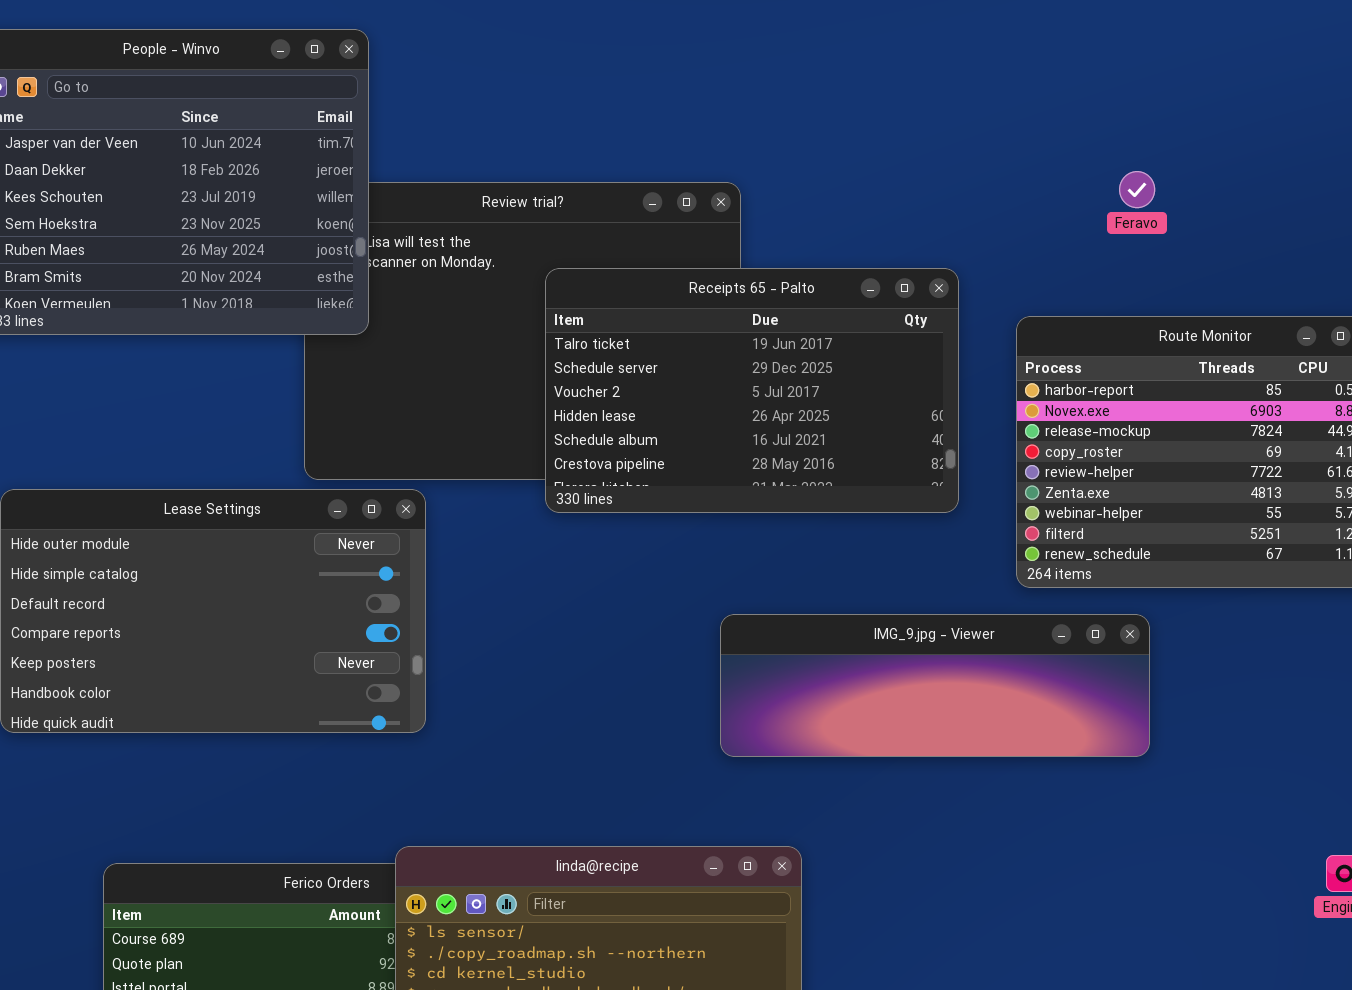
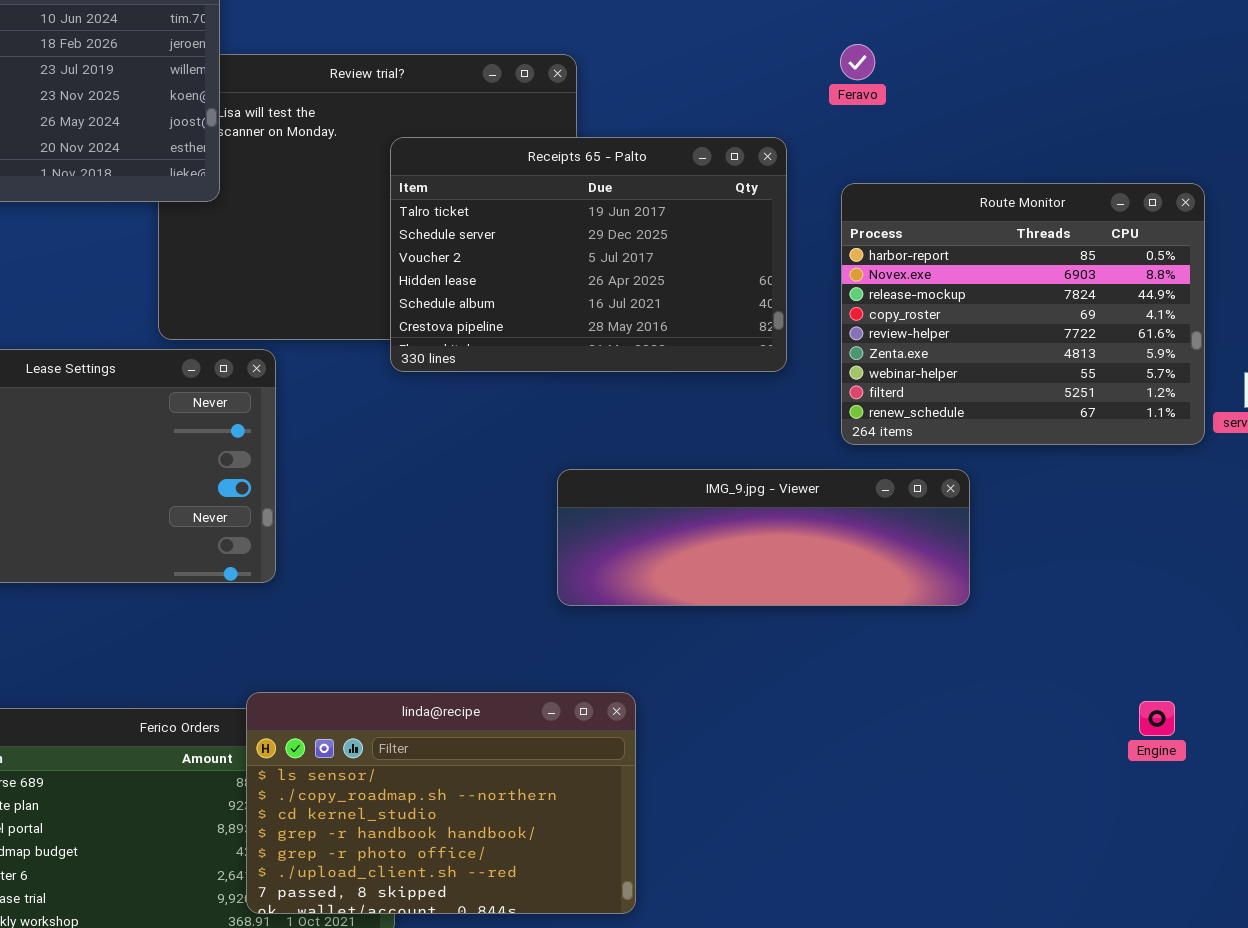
Feravo: [1119,171,1155,208] -> [840,44,875,80], moved

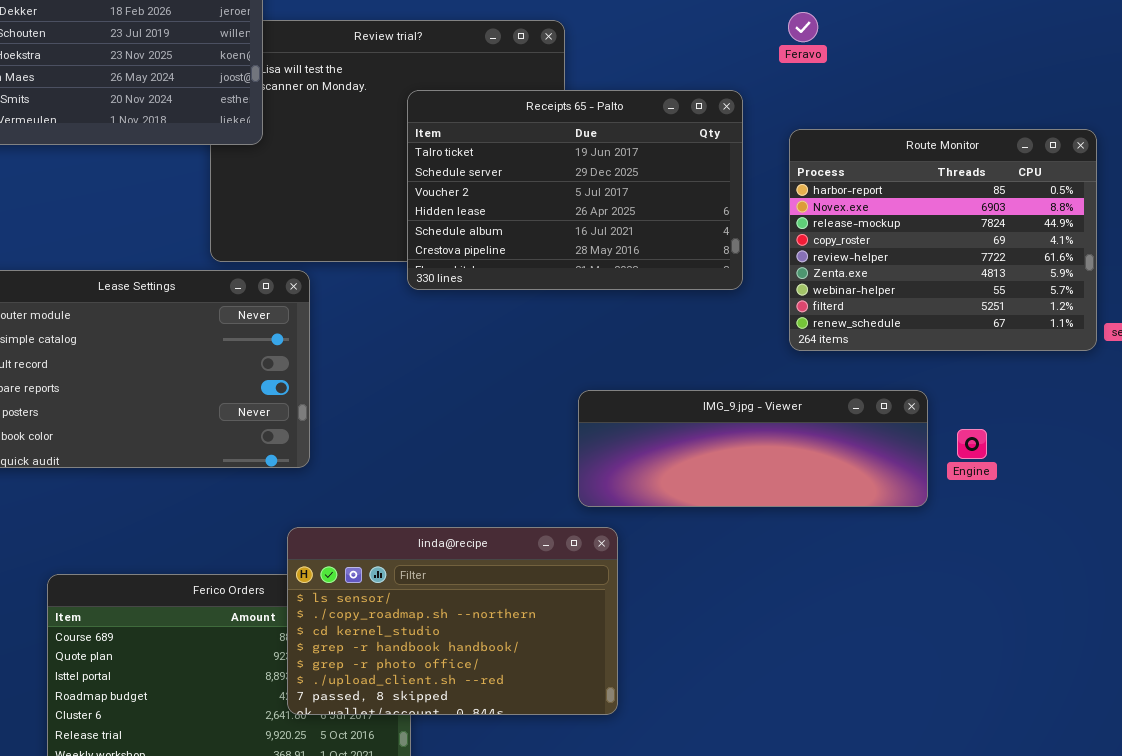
IMG_9.jpg - Viewer: [557,469,970,606] -> [578,390,928,507], moved
linda@recipe: [246,692,636,914] -> [287,527,618,715], moved
Engine: [1139,701,1175,736] -> [957,429,987,459], moved

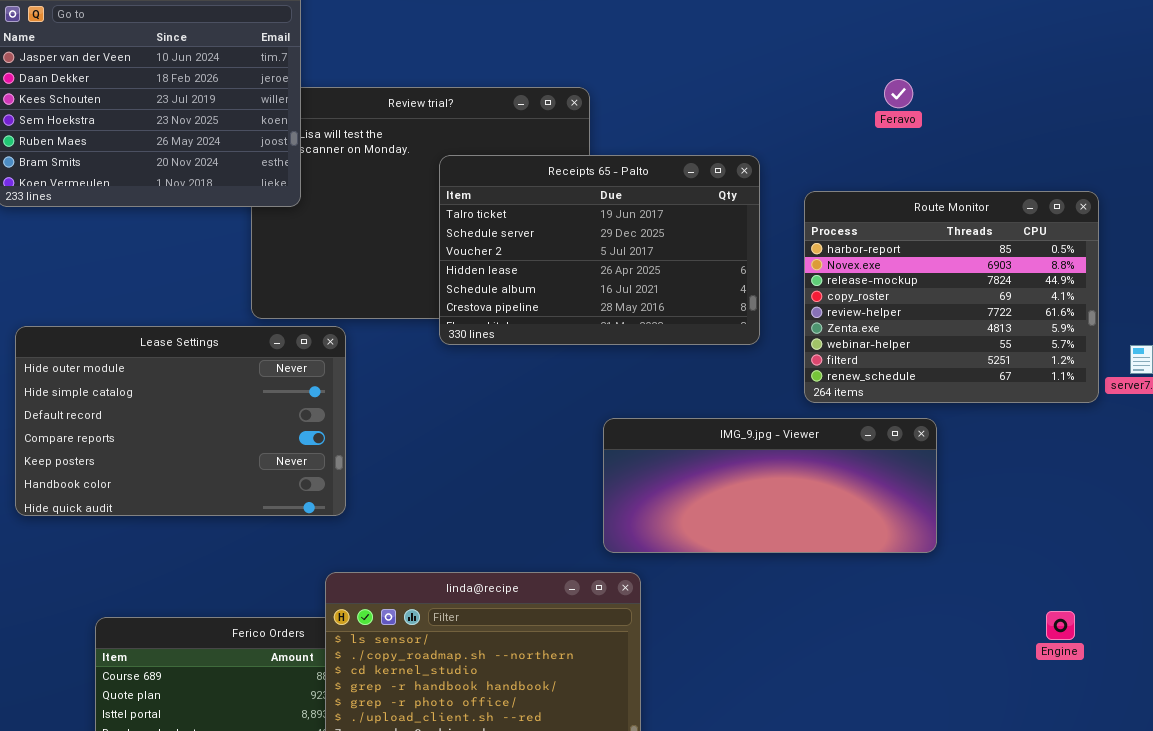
Feravo: [788,12,818,42] -> [884,79,913,108], moved
IMG_9.jpg - Viewer: [578,390,928,507] -> [603,418,937,553], resized
Engine: [957,429,987,459] -> [1046,611,1075,640], moved

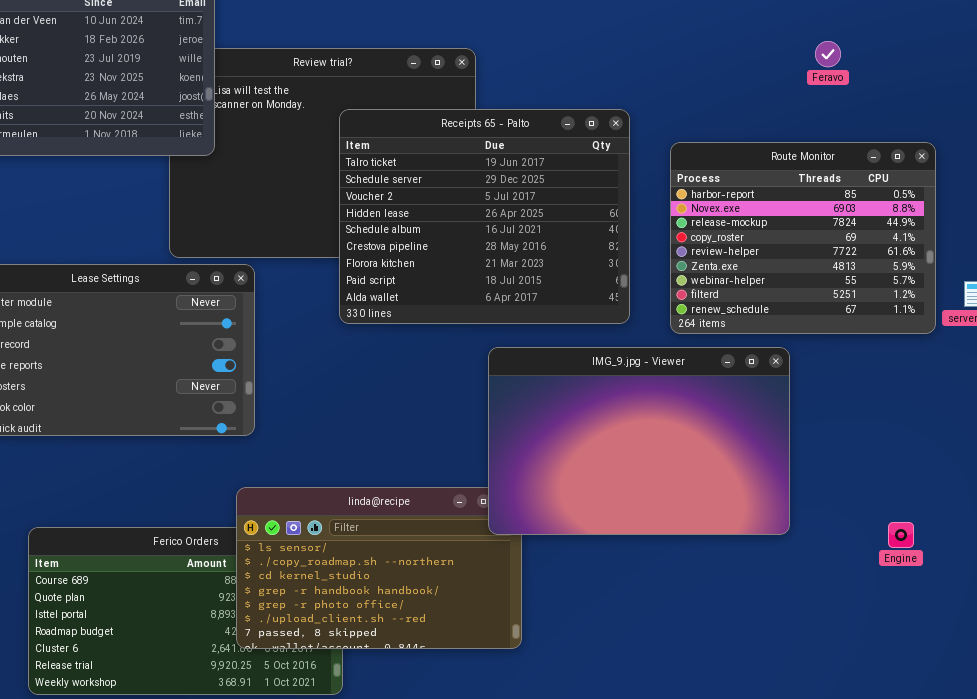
Feravo: [884,79,913,108] -> [815,41,841,67], moved
Receipts 65 - Palto: [439,155,760,345] -> [339,109,630,324], resized
IMG_9.jpg - Viewer: [603,418,937,553] -> [488,347,790,535], resized

